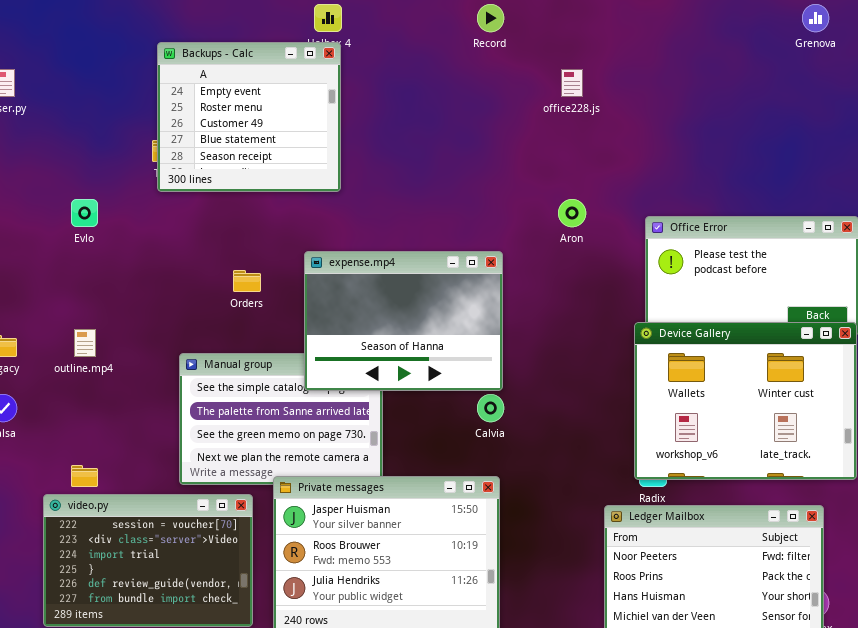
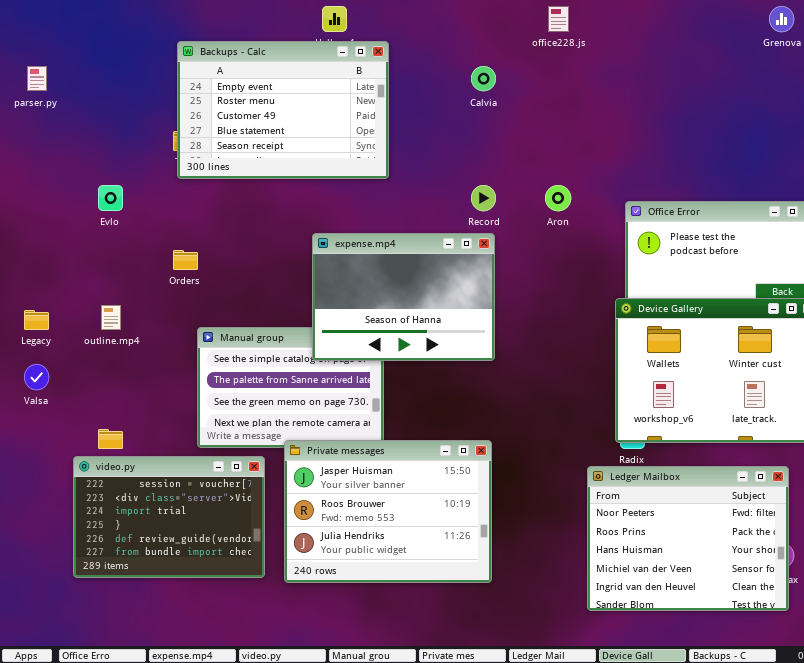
Record: [477,4,504,32] -> [471,185,496,211], moved
Backups - Calc: [157,42,341,192] -> [177,41,389,179], resized
office228.js: [561,69,583,97] -> [548,6,569,32], moved
Orders: [233,270,261,292] -> [173,250,198,270], moved
Calvia: [477,394,504,422] -> [471,66,496,91], moved

